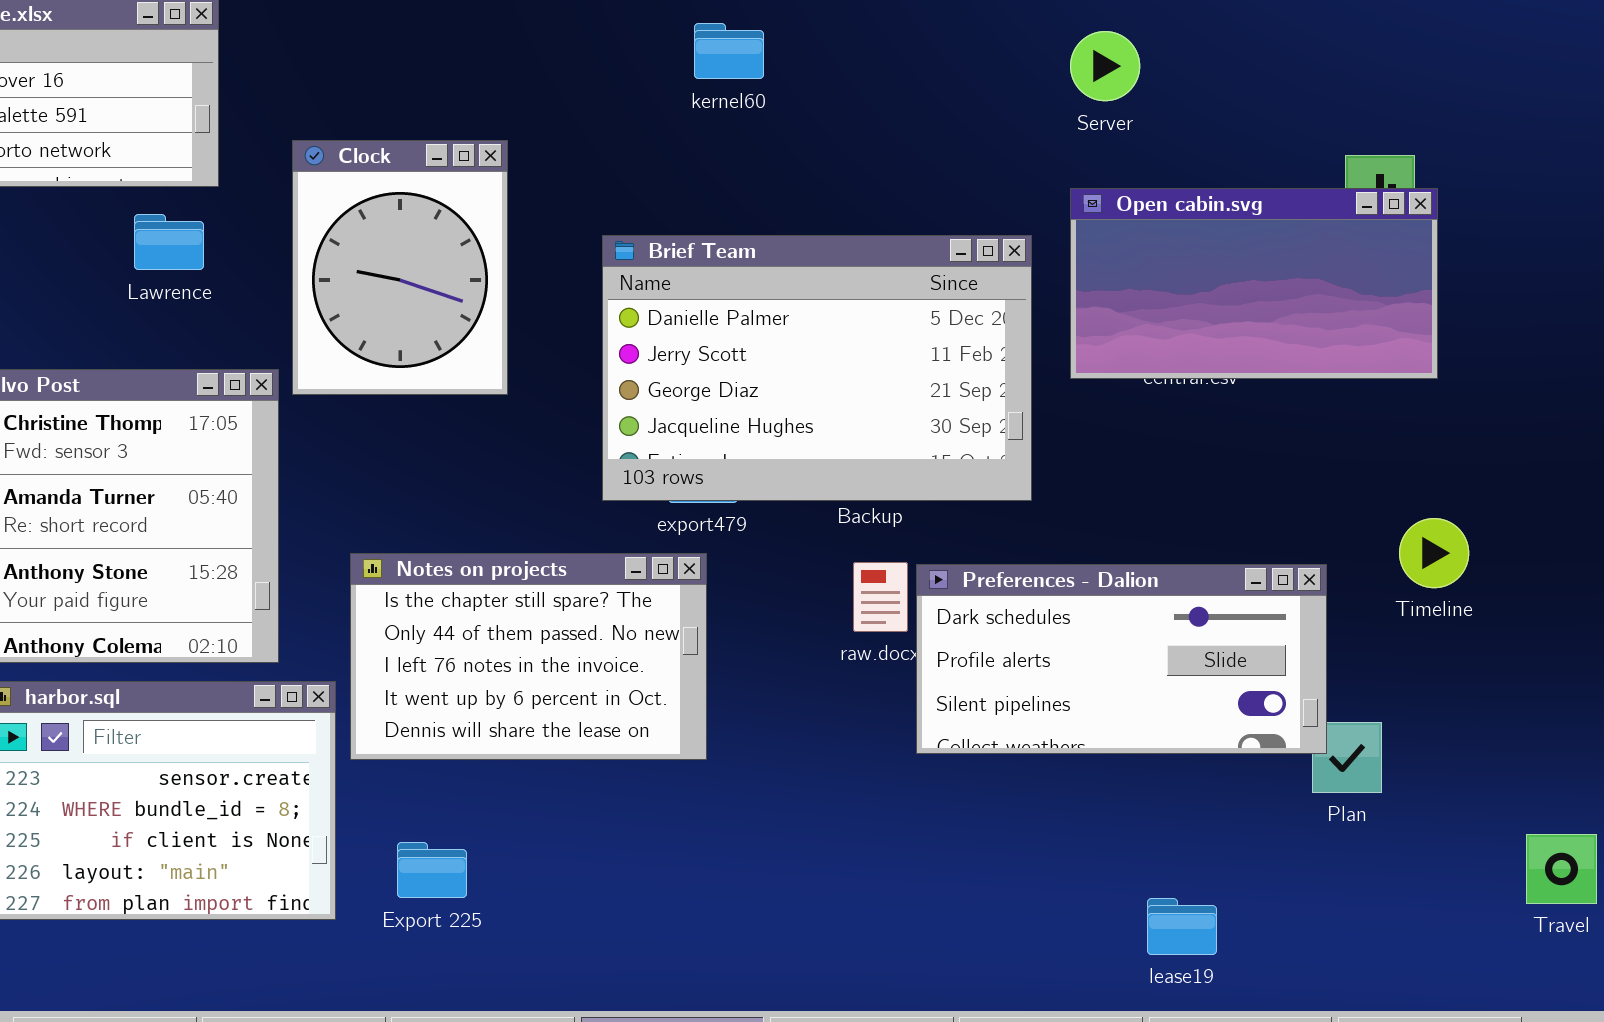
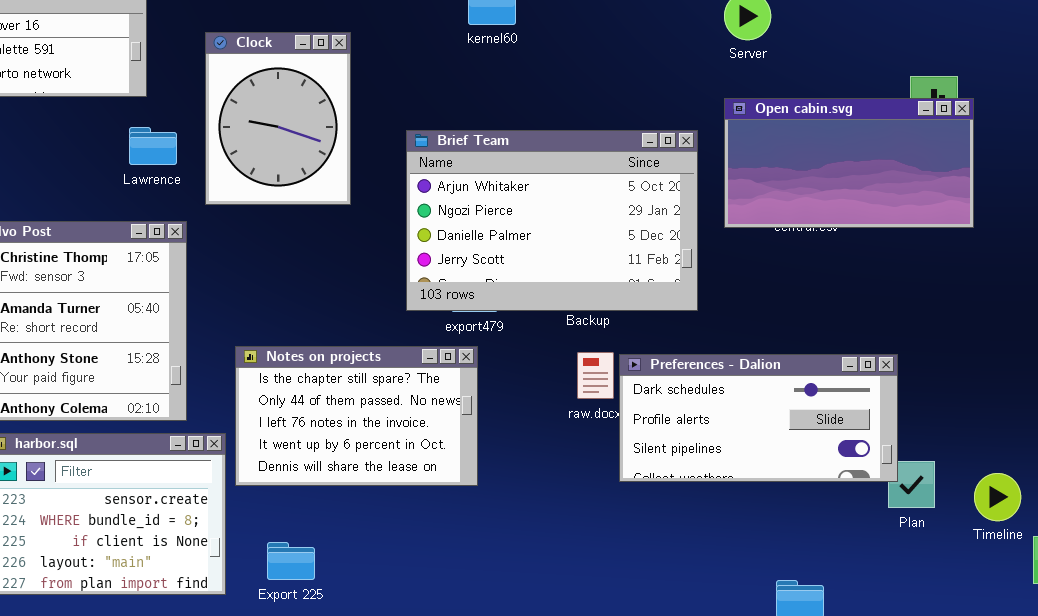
Clock: [292,140,508,395] -> [205,32,351,205], moved
Lawrence: [134,214,204,270] -> [129,127,177,165], moved
Brief Team: [602,235,1032,501] -> [406,130,698,311], scrolled up 2 rows
Timeline: [1399,518,1469,588] -> [974,473,1021,521], moved

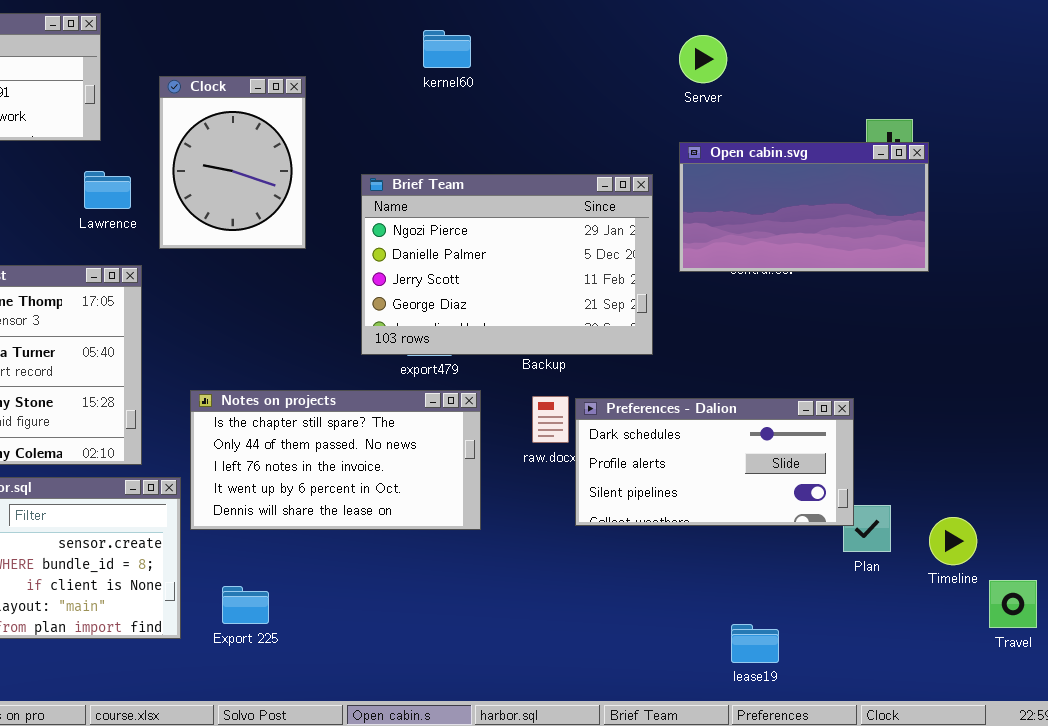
Brief Team: [406,130,698,311] -> [361,174,653,355], scrolled down 1 row
Notes on projects: [235,346,478,486] -> [190,390,481,530], resized

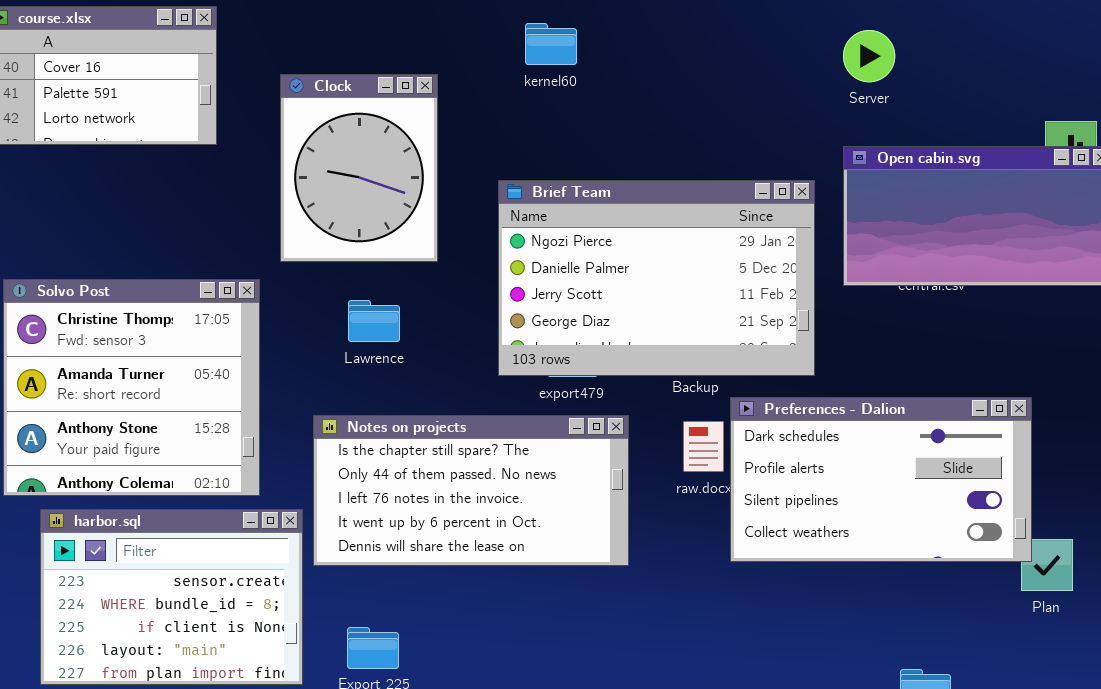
kernel60: [423,30,471,68] -> [525,23,577,65], moved
Lawrence: [84,171,131,209] -> [348,300,400,342], moved
Preferences - Dalion: [575,398,854,526] -> [730,397,1032,562], resized

